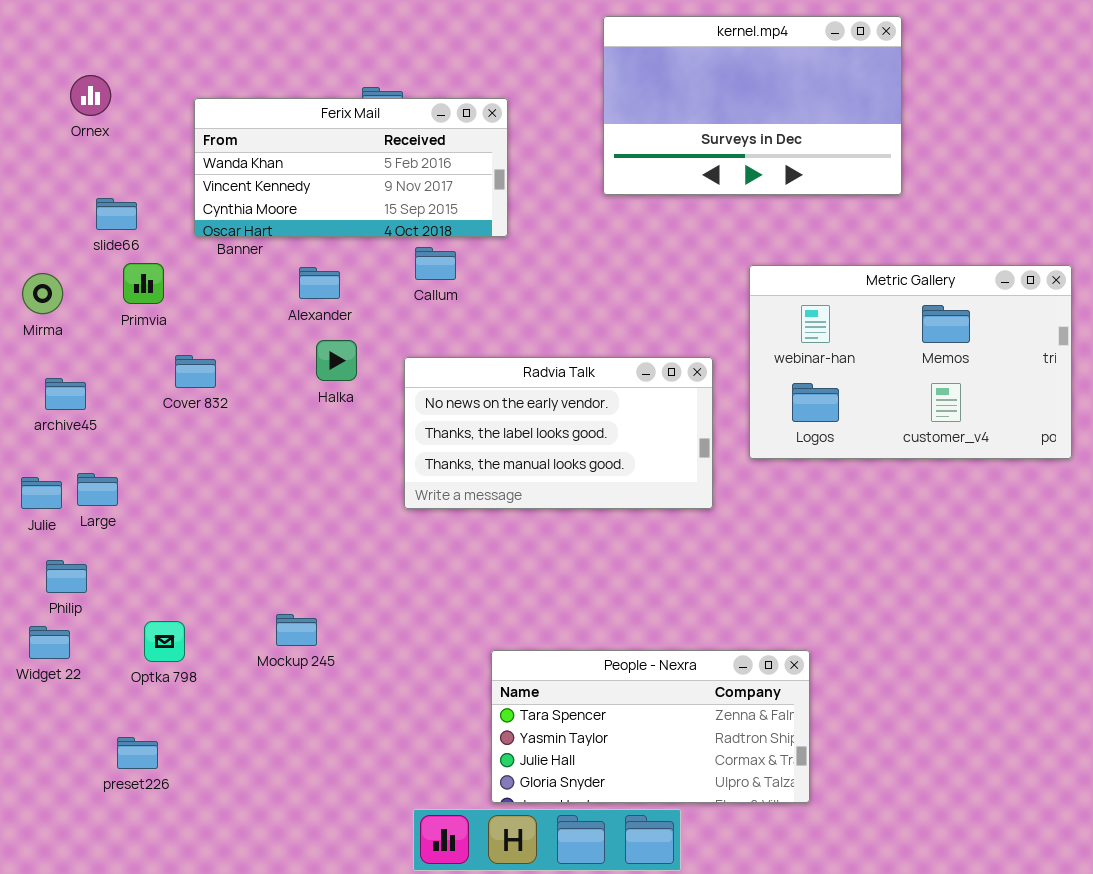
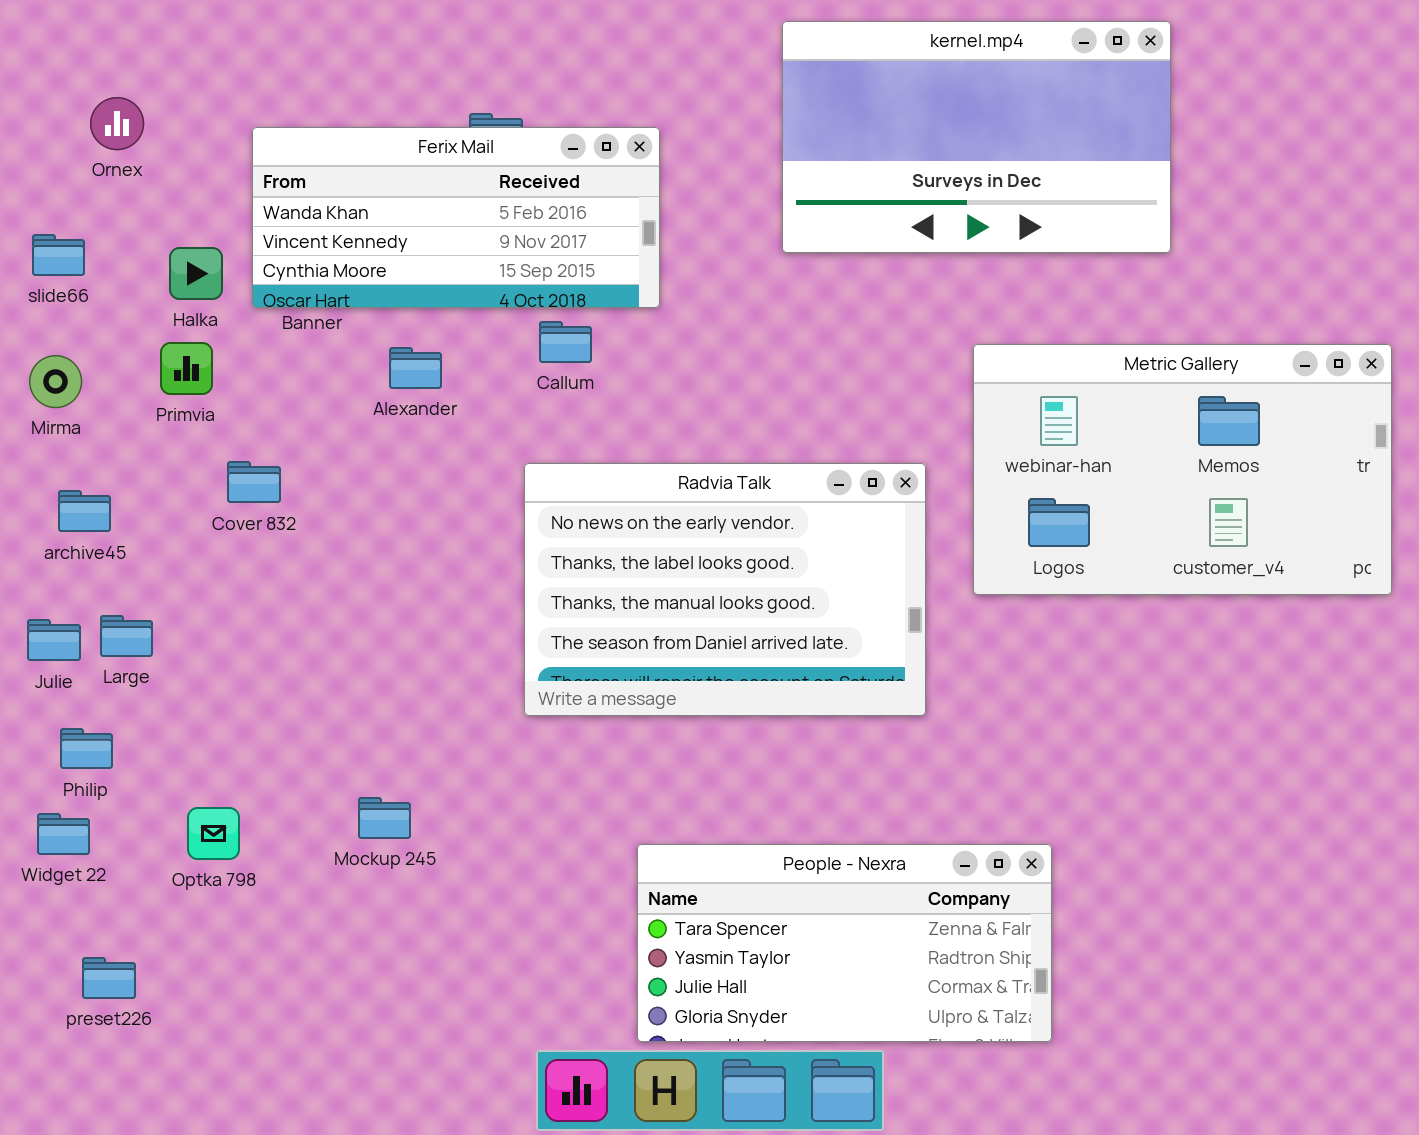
slide66: [96,198,137,230] -> [32,234,85,276], moved
Halka: [316,340,357,381] -> [169,247,223,300], moved
Radvia Talk: [404,357,713,509] -> [524,463,926,716], resized
preset226: [117,737,158,769] -> [82,957,136,999], moved

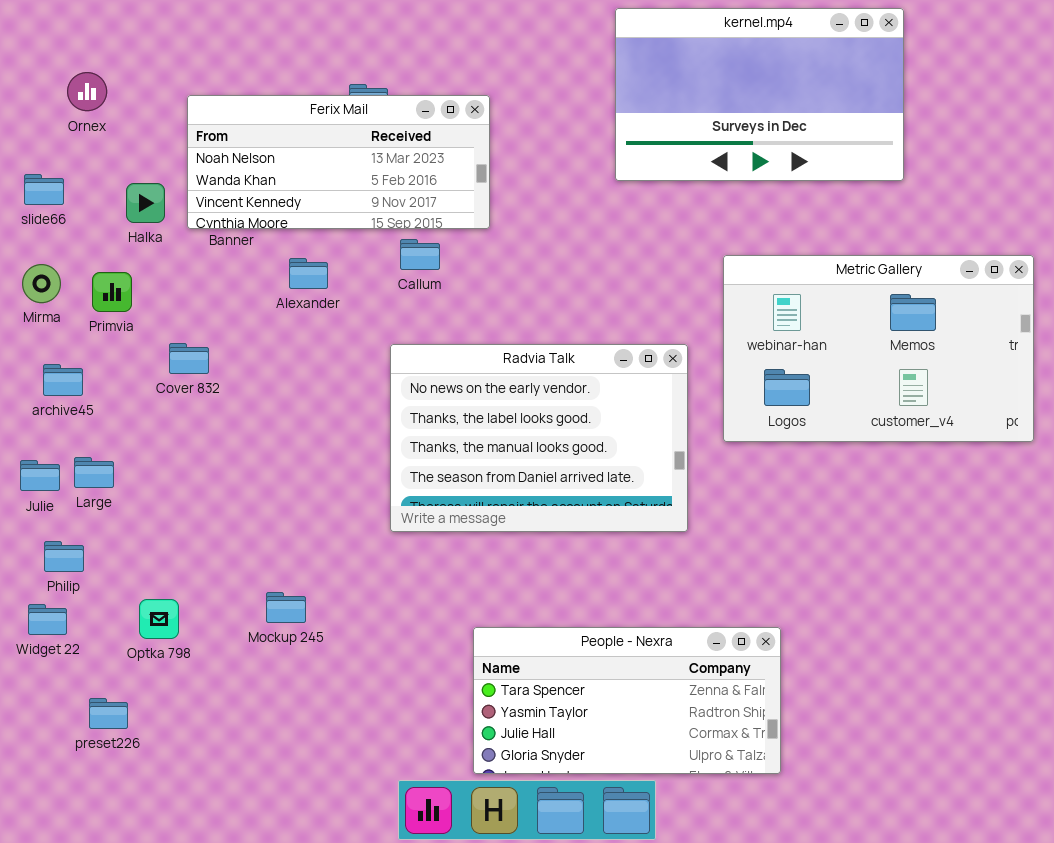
kernel.mp4: [782,21,1171,253] -> [615,8,904,181], moved
Ferix Mail: [252,127,660,308] -> [187,95,490,229], scrolled up 1 row
Primvia: [160,342,213,395] -> [92,272,132,312], moved
preset226: [82,957,136,999] -> [89,698,128,729], moved

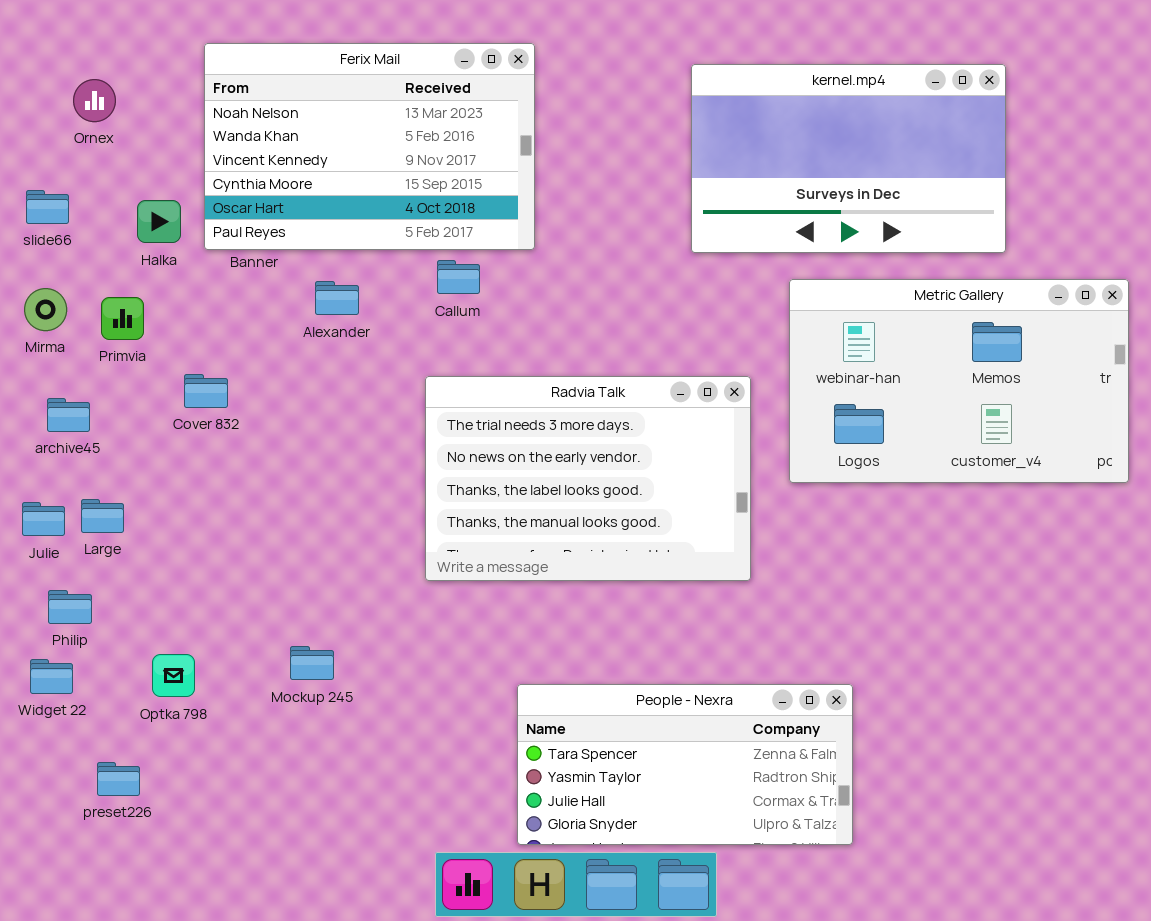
kernel.mp4: [615,8,904,181] -> [691,64,1006,253], moved
Ferix Mail: [187,95,490,229] -> [204,43,535,250], resized
Radvia Talk: [390,344,688,532] -> [425,376,751,581], scrolled up 1 row

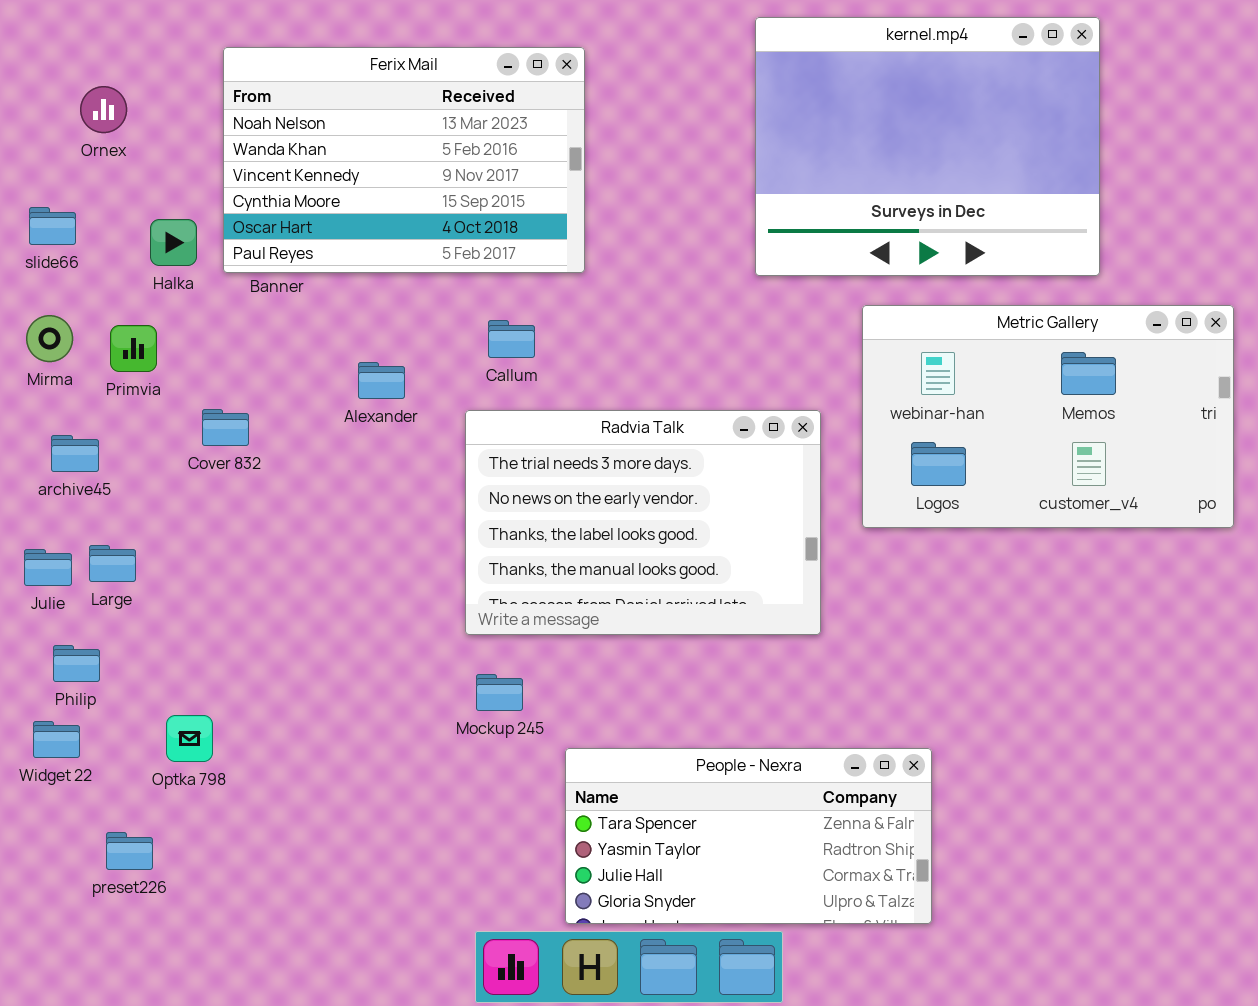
kernel.mp4: [691,64,1006,253] -> [755,17,1100,276], resized
Callum: [437,260,480,294] -> [488,320,535,358], moved
Alexander: [315,281,359,315] -> [358,362,405,399], moved
Mockup 245: [290,646,334,680] -> [476,674,523,711], moved

